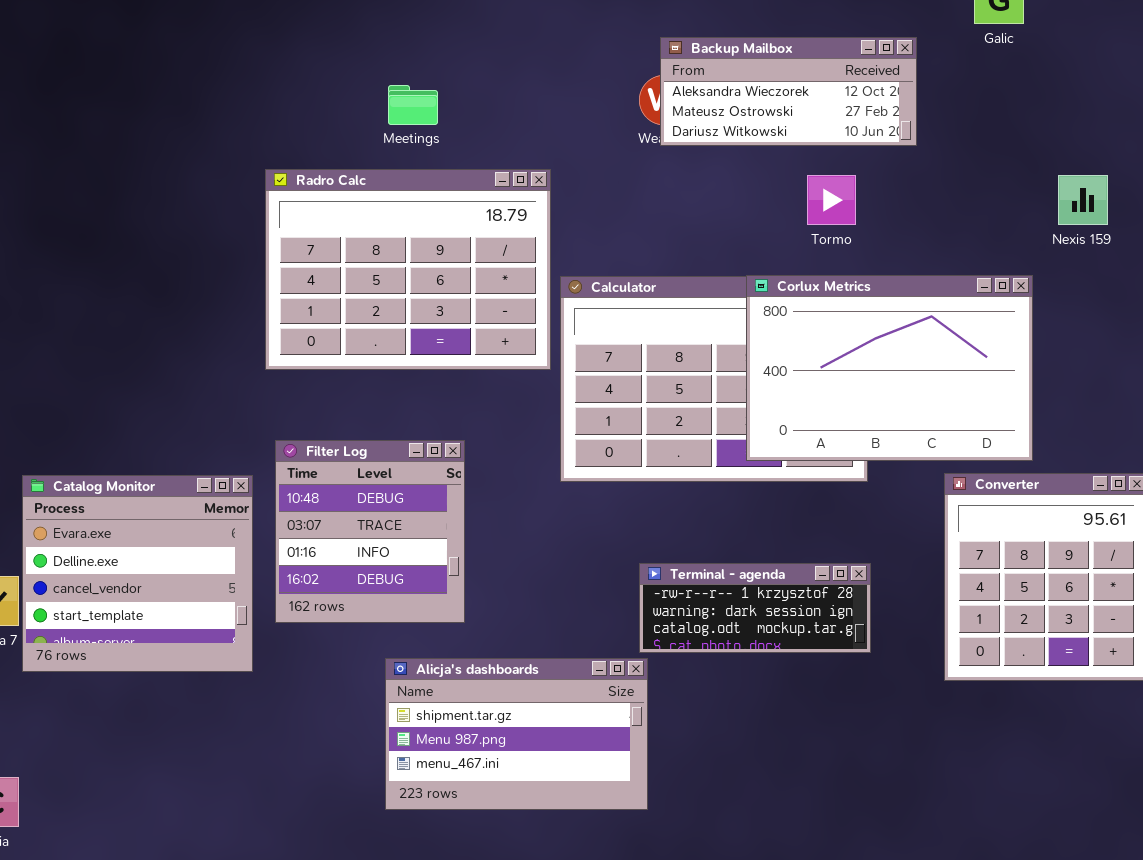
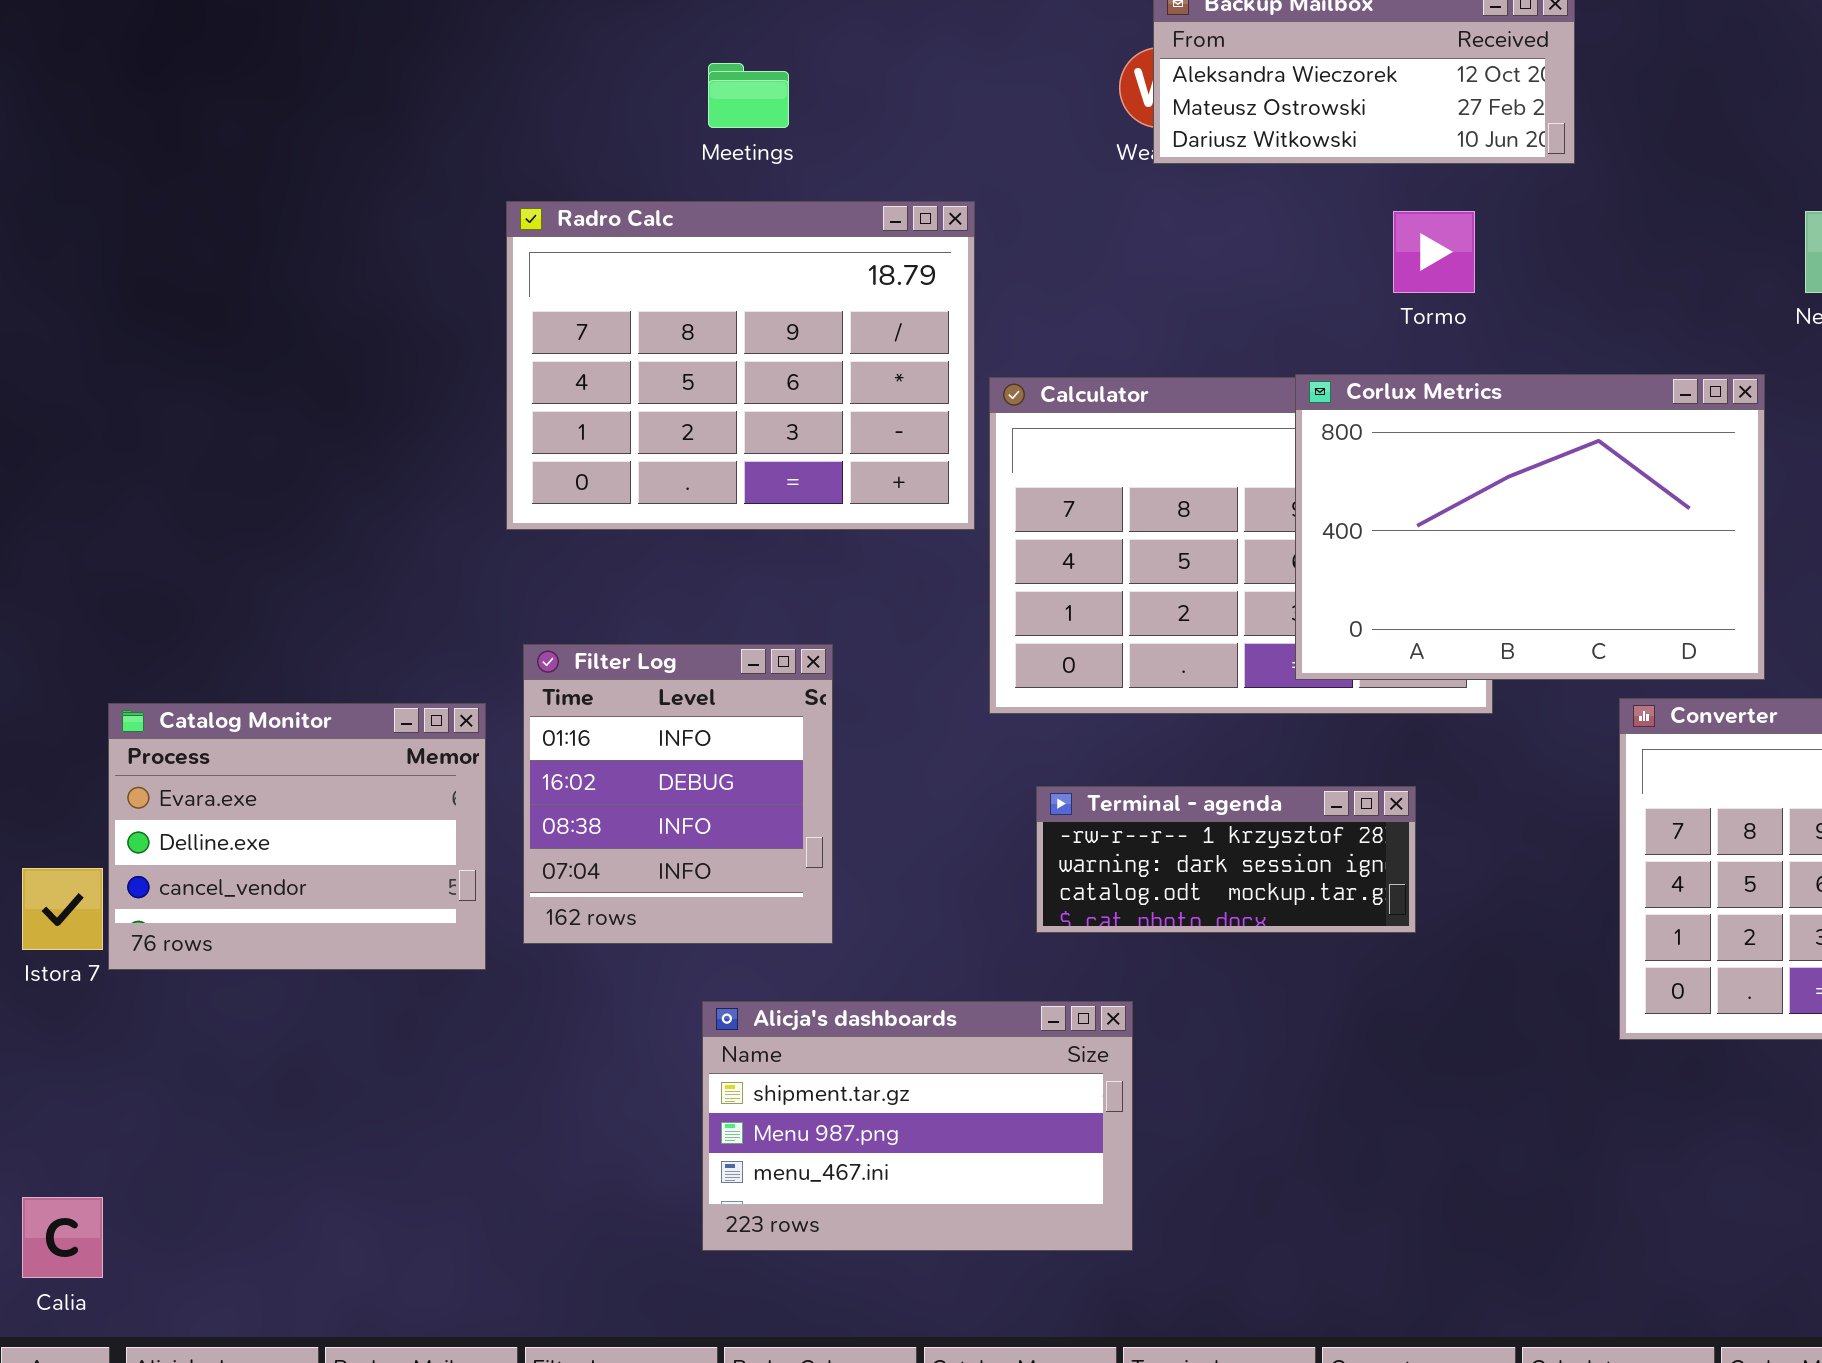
Filter Log: [275,440,465,623] -> [523,644,833,944], scrolled down 2 rows
Catalog Monitor: [22,475,253,672] -> [108,703,486,970], resized
Terminal - agenda: [639,563,871,653] -> [1036,786,1416,933], moved

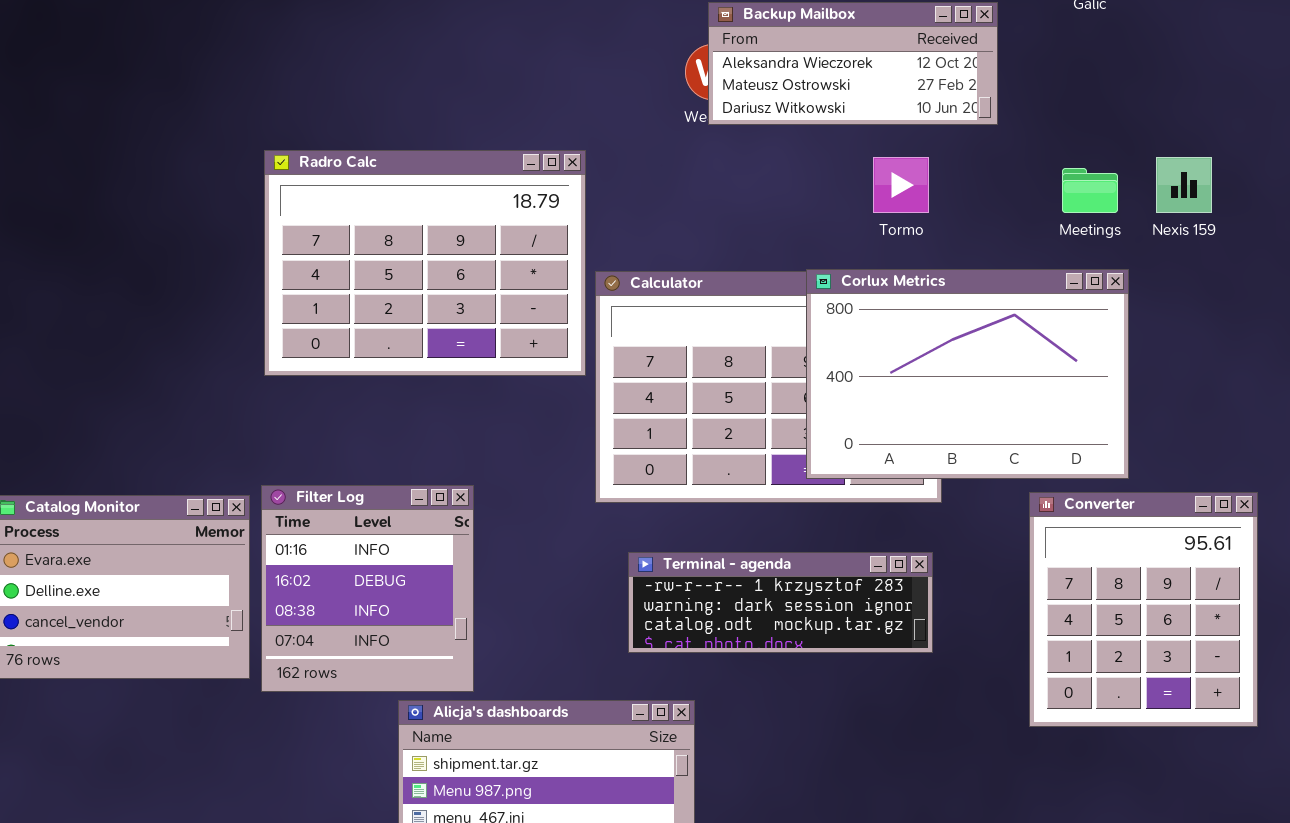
Meetings: [708,63,789,128] -> [1062,168,1118,213], moved
Filter Log: [523,644,833,944] -> [261,485,474,692], moved
Terminal - agenda: [1036,786,1416,933] -> [628,552,933,653], resized

